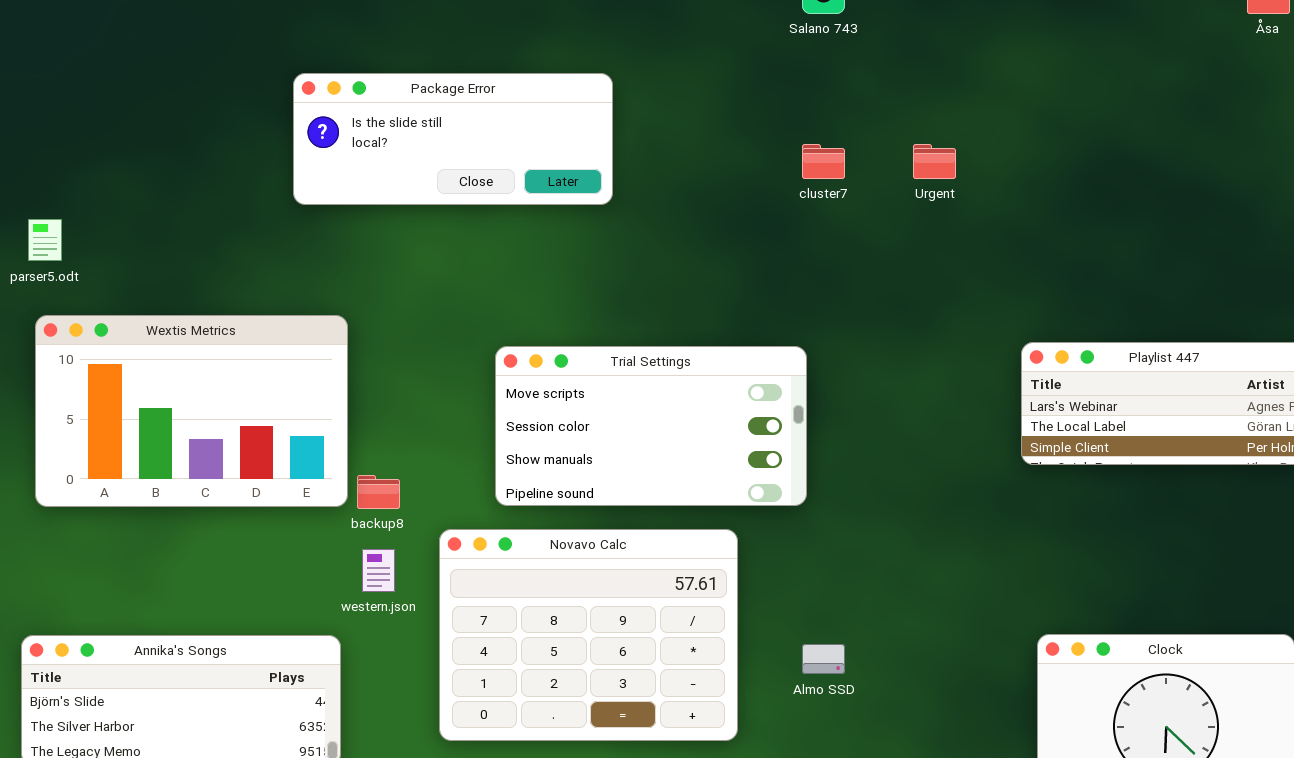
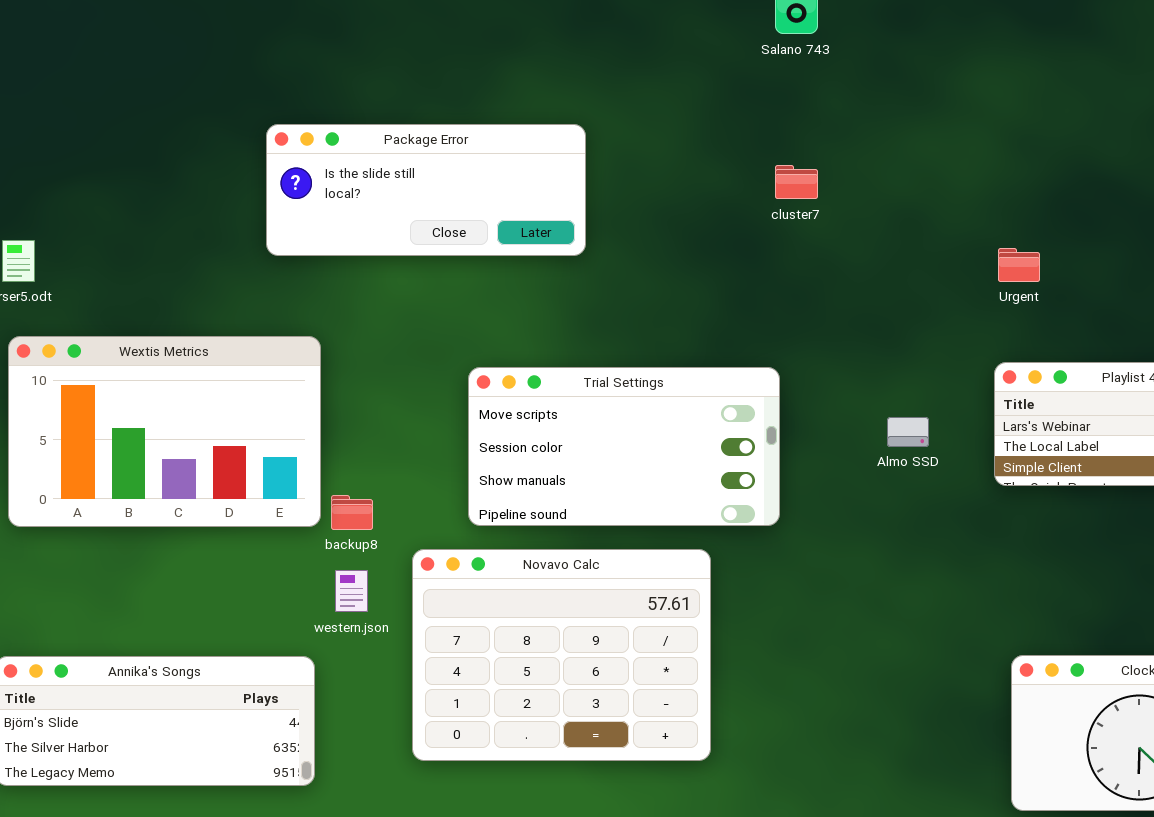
Package Error: [293,73,613,205] -> [266,124,586,256], moved
Urgent: [913,144,956,179] -> [998,248,1040,282], moved
Almo SSD: [802,644,845,674] -> [887,417,929,447], moved

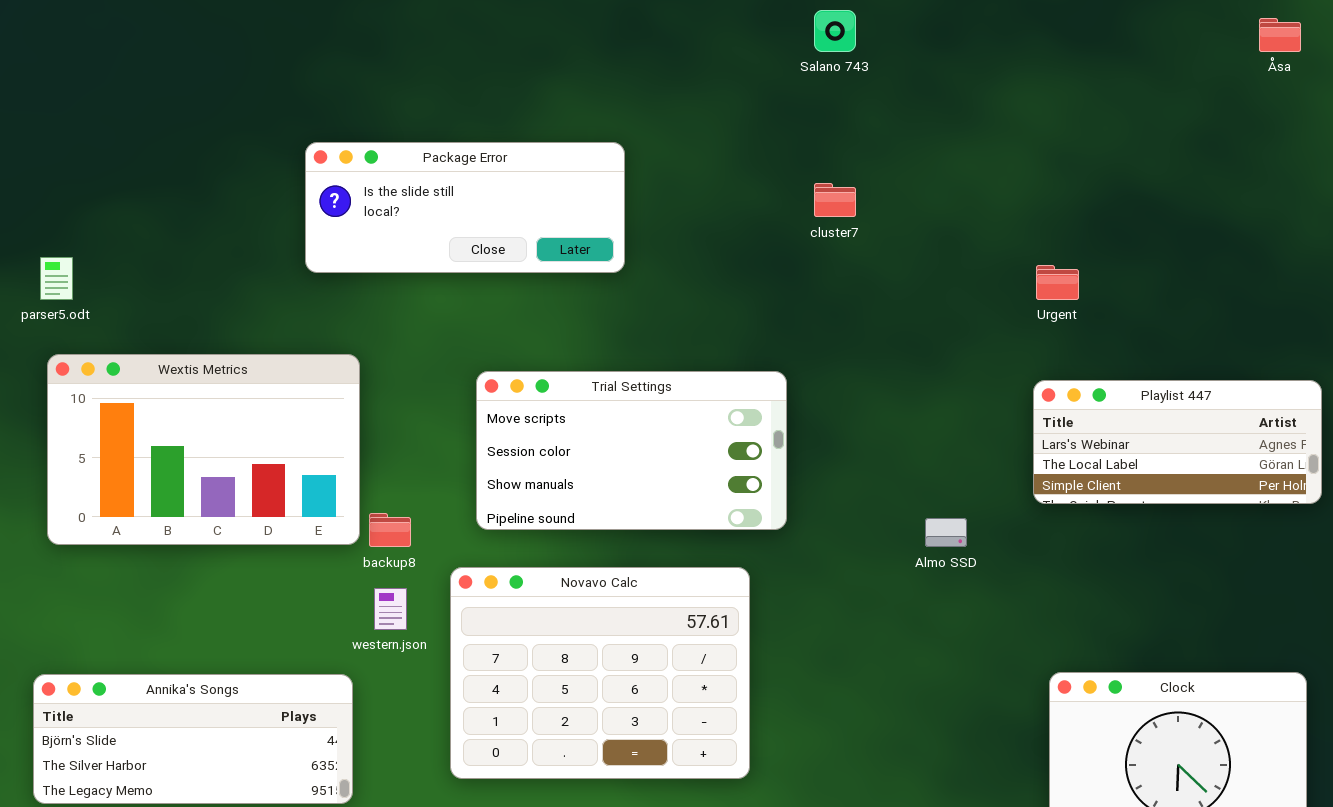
Trial Settings: [468,367,780,526] -> [476,371,787,530], moved
Almo SSD: [887,417,929,447] -> [925,518,967,547], moved

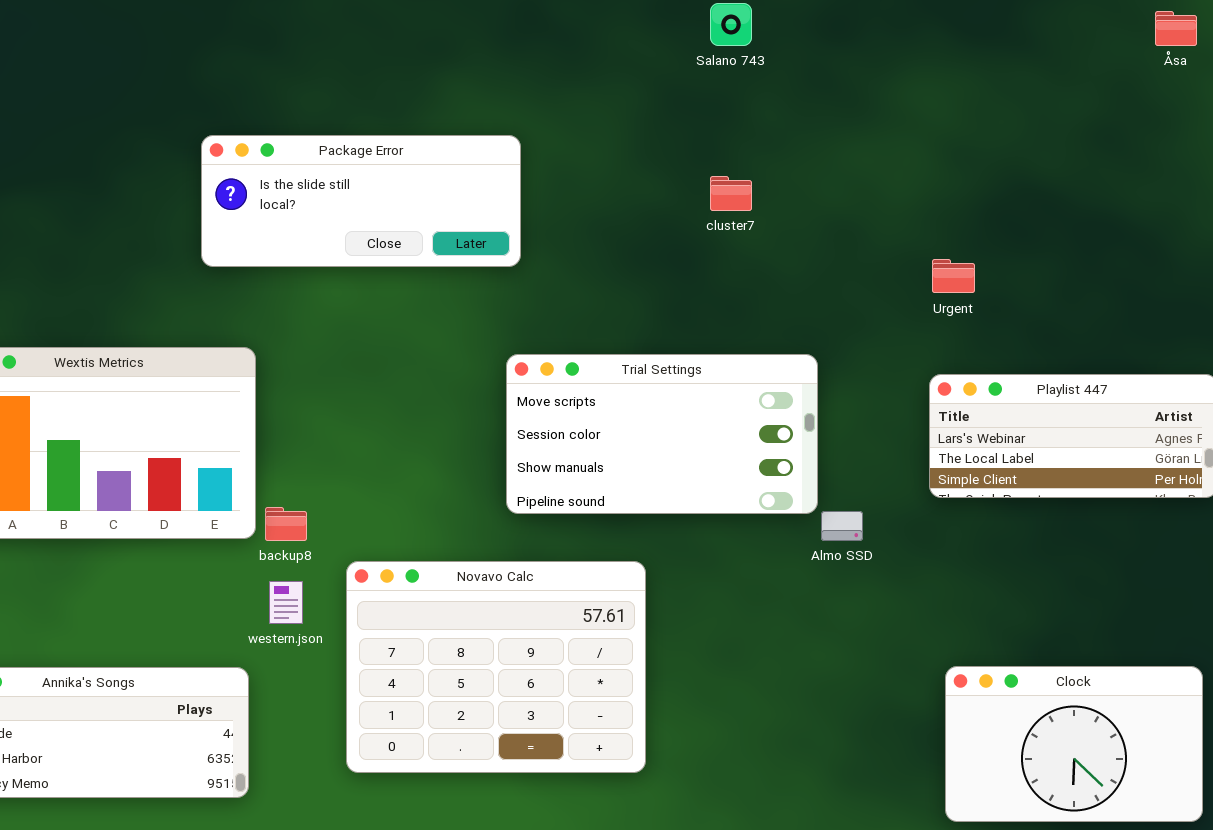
Trial Settings: [476,371,787,530] -> [506,354,818,514], moved

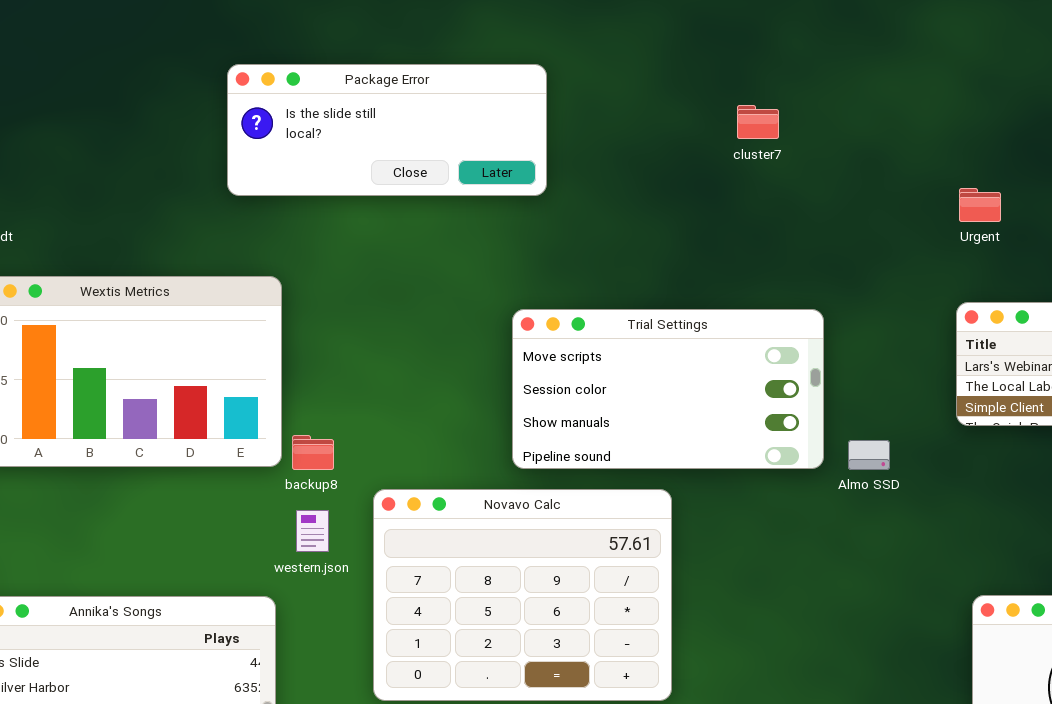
Trial Settings: [506,354,818,514] -> [512,309,824,469], moved

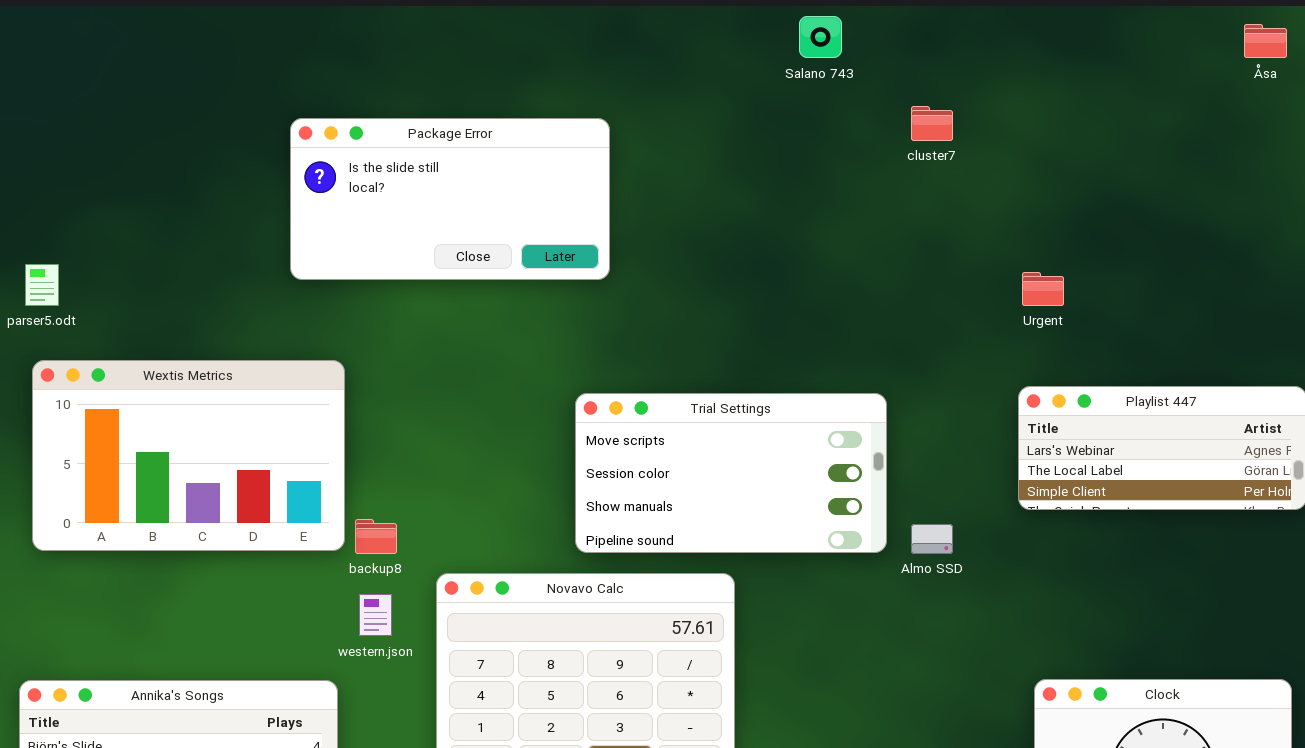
Package Error: [227,64,547,196] -> [290,118,610,280], resized
cluster7: [737,105,779,139] -> [911,106,953,141], moved

